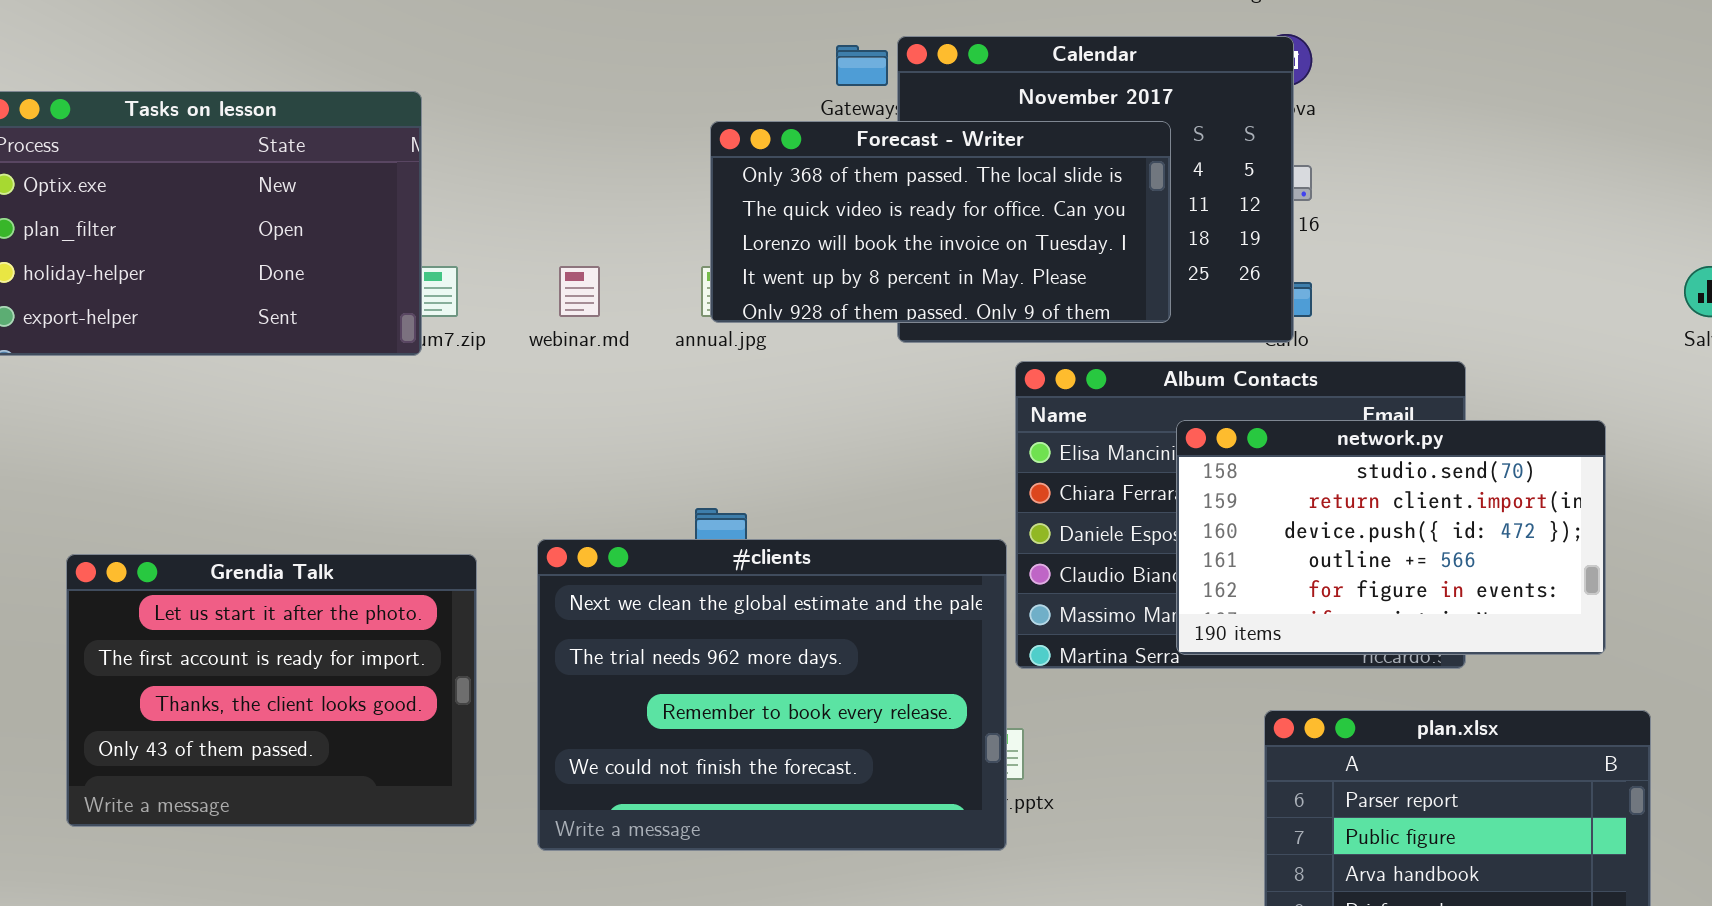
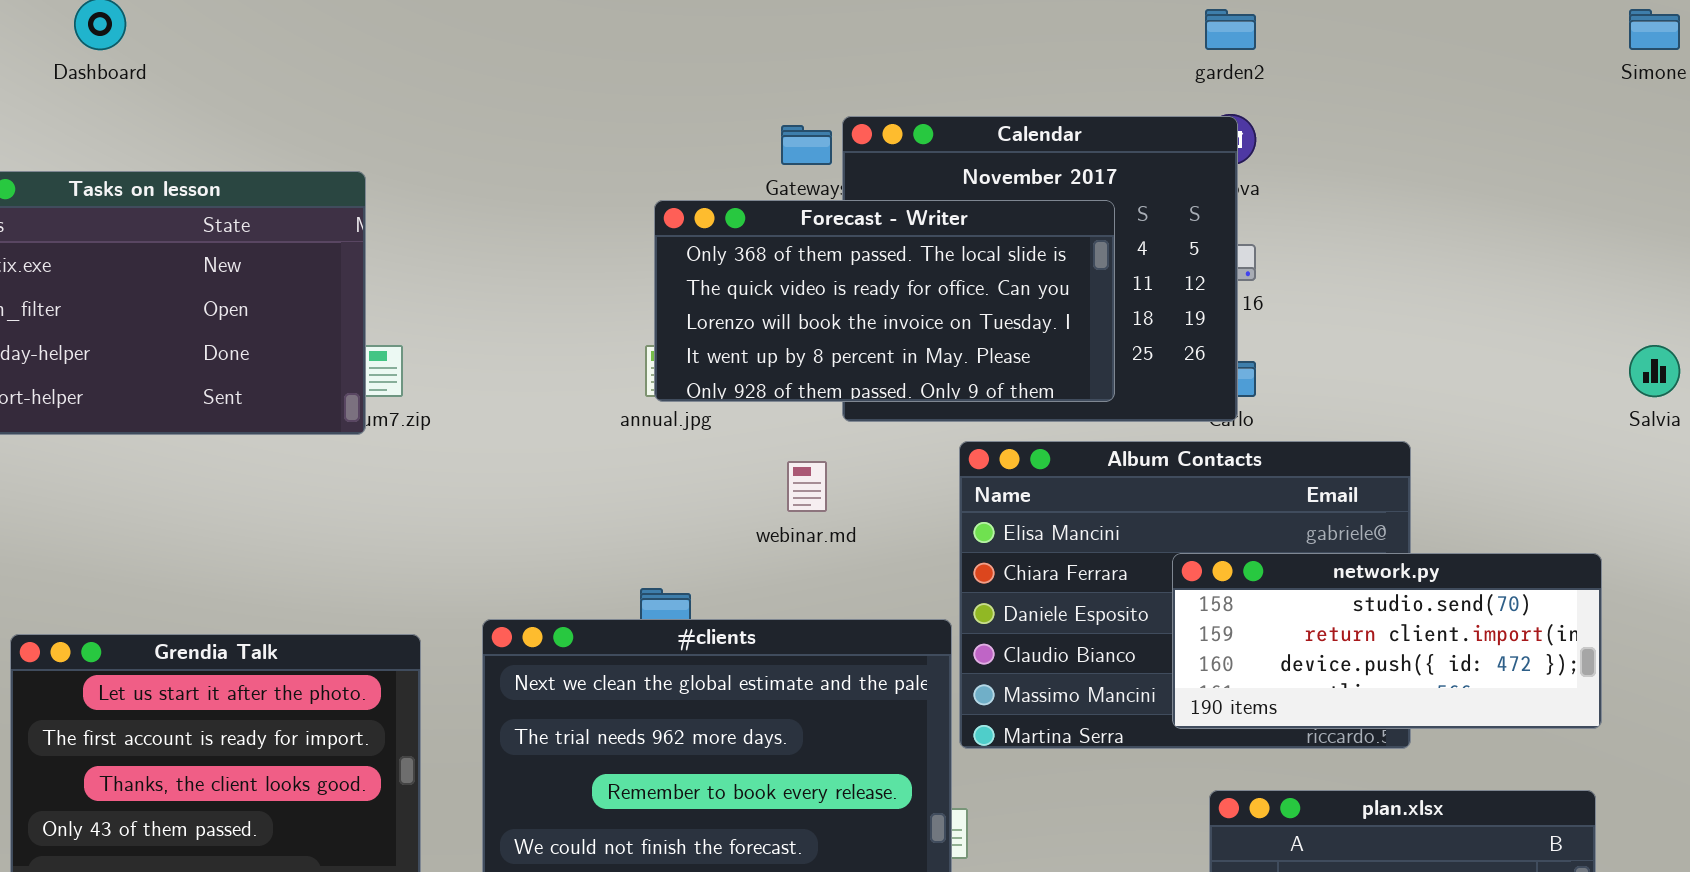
webinar.md: [559,266,600,317] -> [787,461,827,512], moved
network.py: [1176,420,1606,655] -> [1172,553,1602,729], moved, resized

